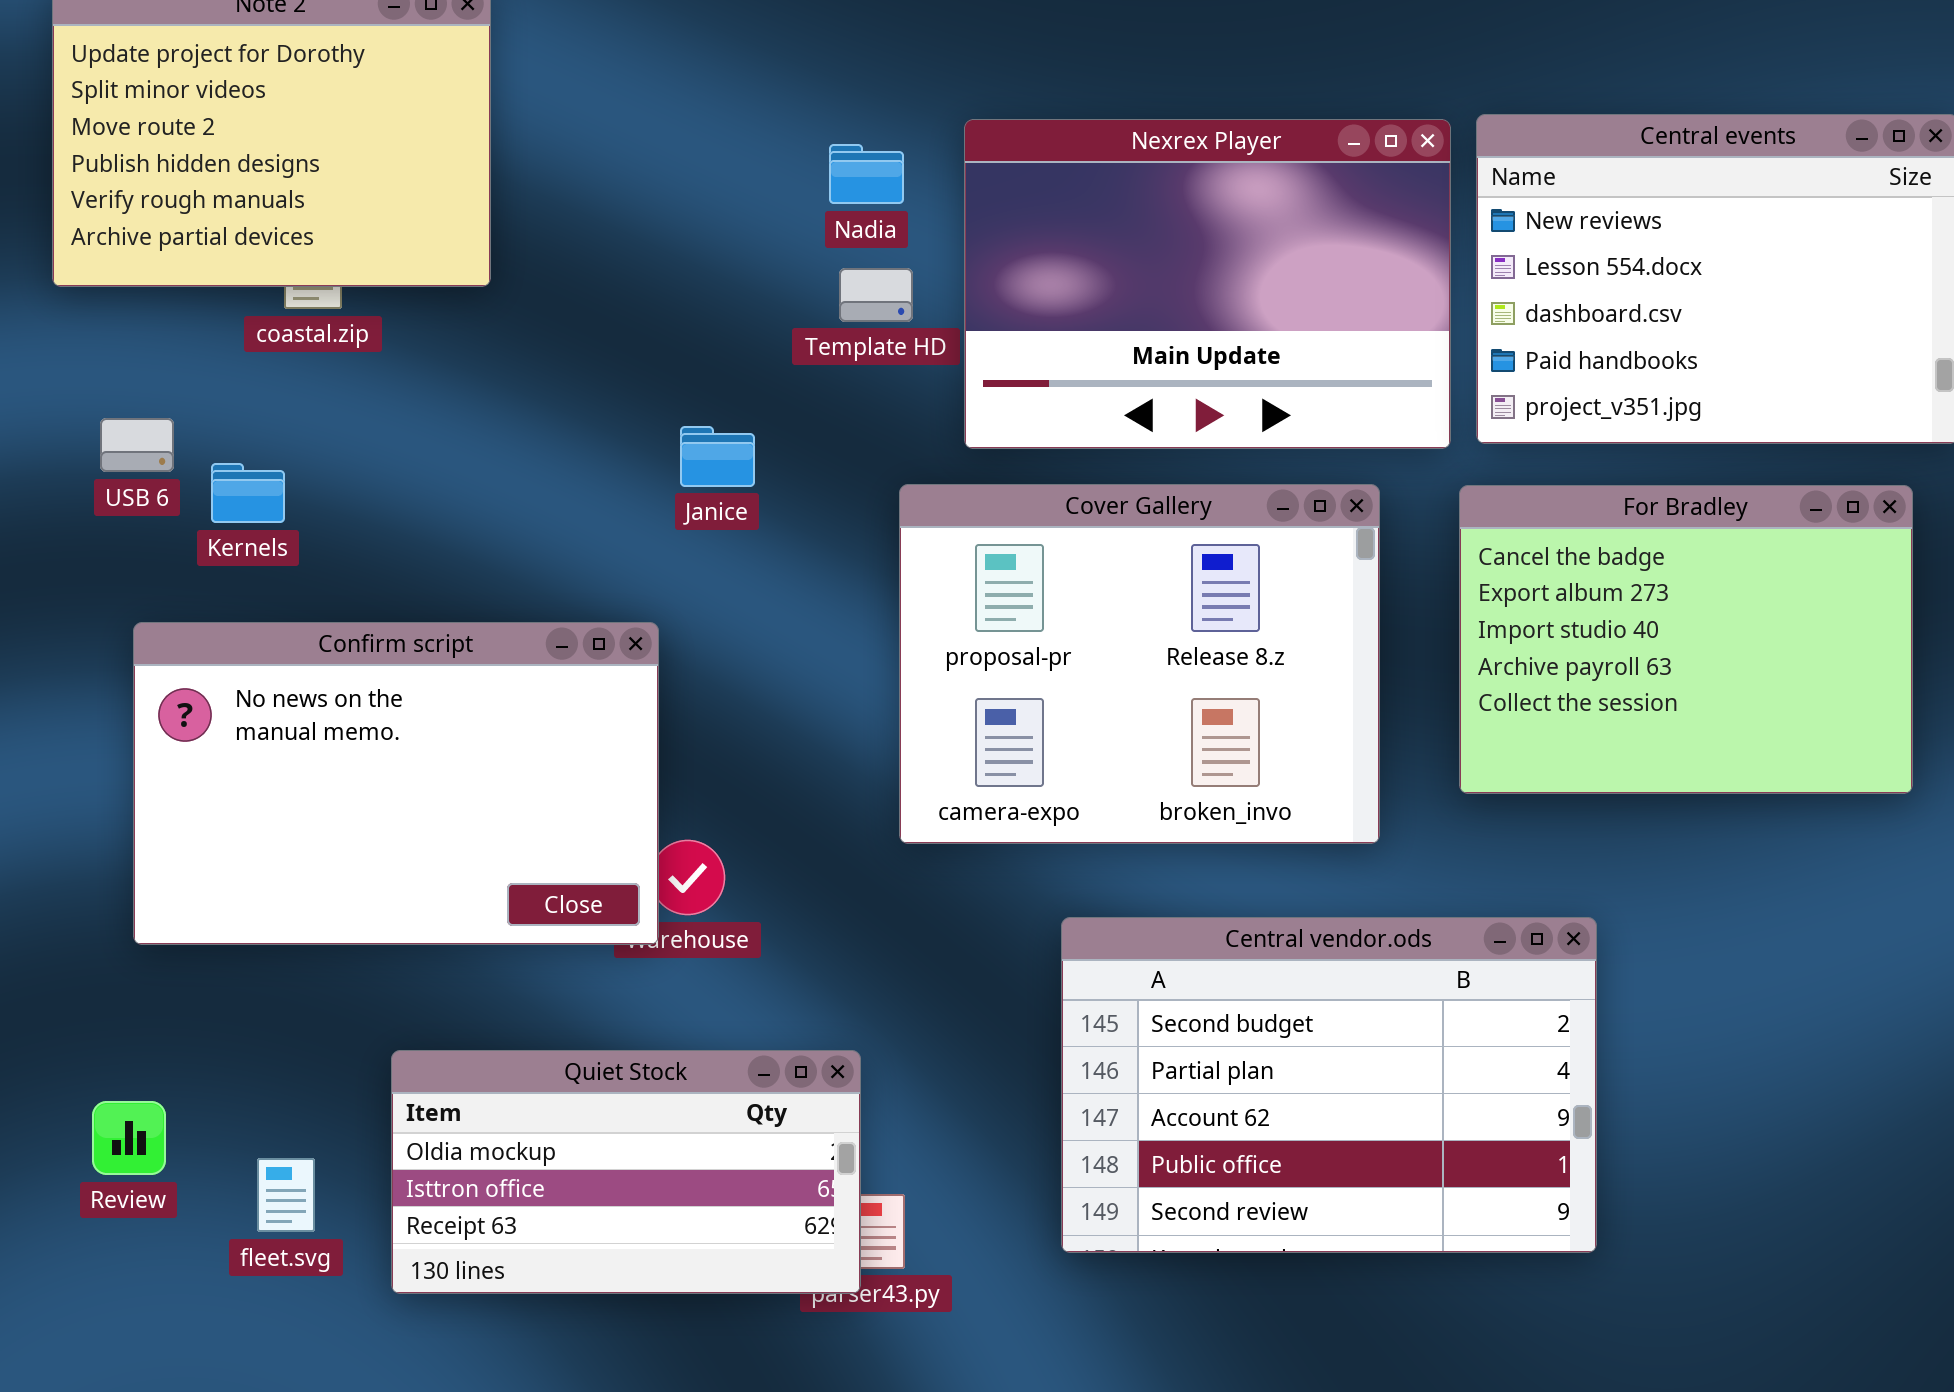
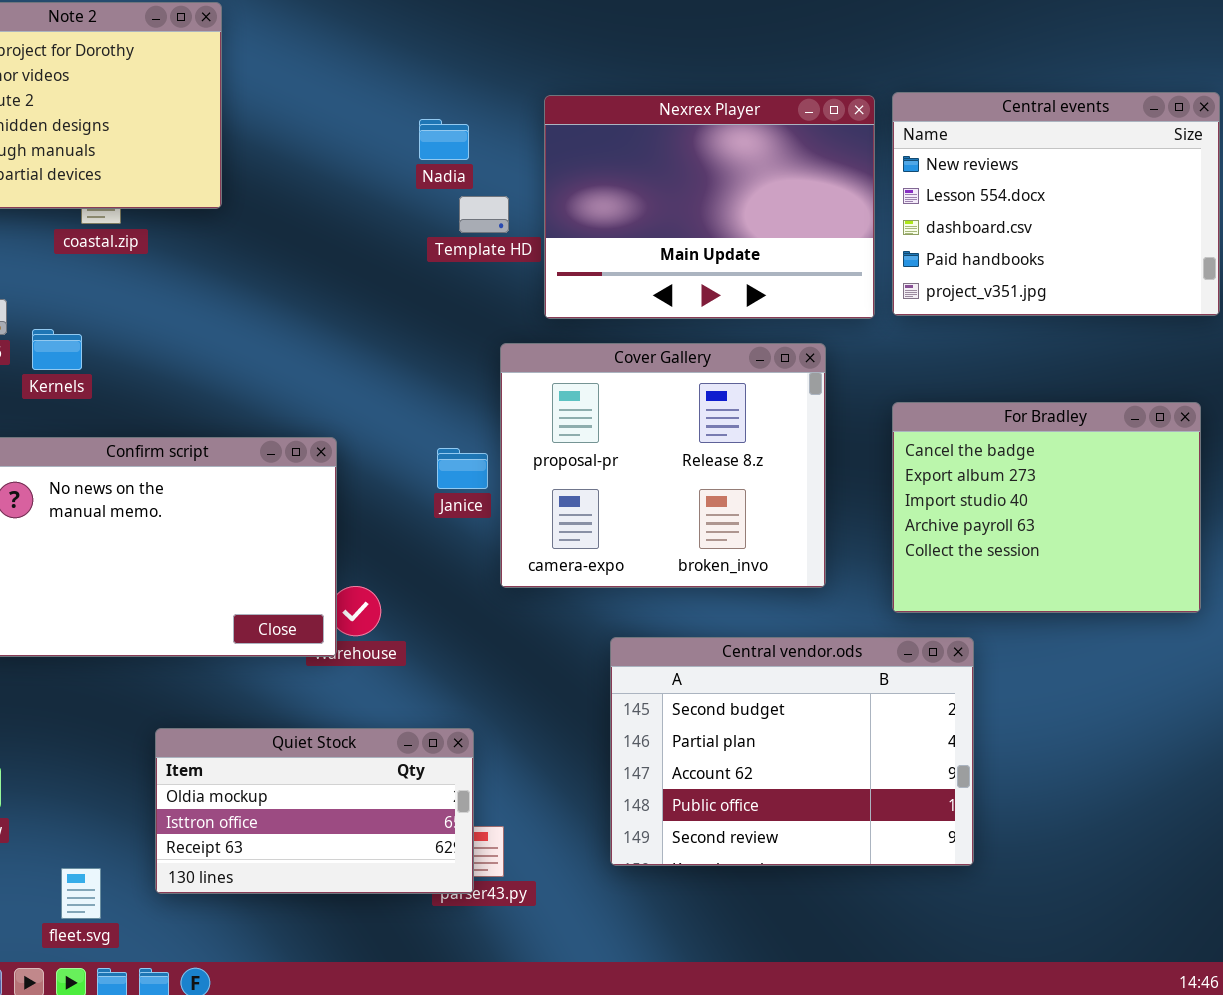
Nadia: [829,144,904,204] -> [419,119,469,160], moved
Janice: [680,426,755,487] -> [437,448,488,489], moved
For Bradley: [1459,485,1913,794] -> [892,402,1201,613], moved
fleet.svg: [257,1158,315,1232] -> [61,868,101,919], moved

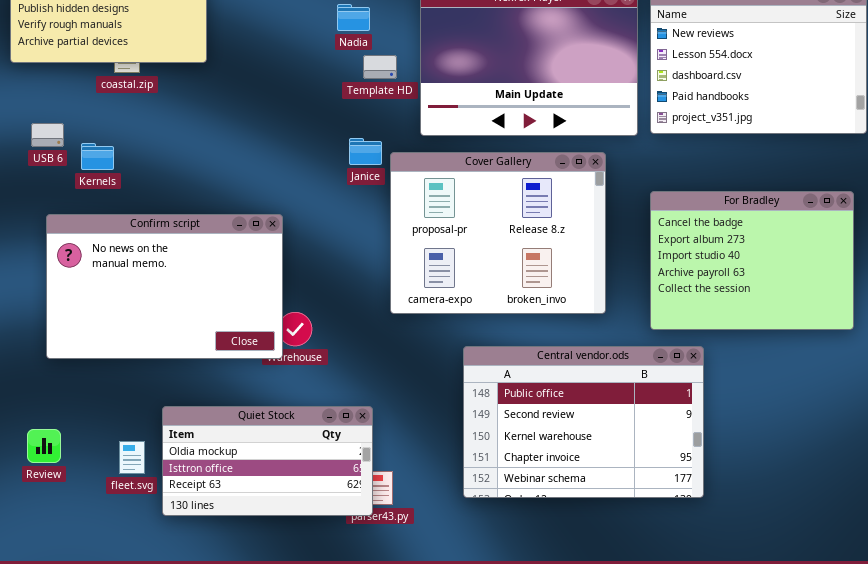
Janice: [437,448,488,489] -> [349,138,382,165], moved
Central vendor.ods: [610,637,974,866] -> [463,346,704,498], scrolled down 3 rows
fleet.svg: [61,868,101,919] -> [119,441,145,474], moved

